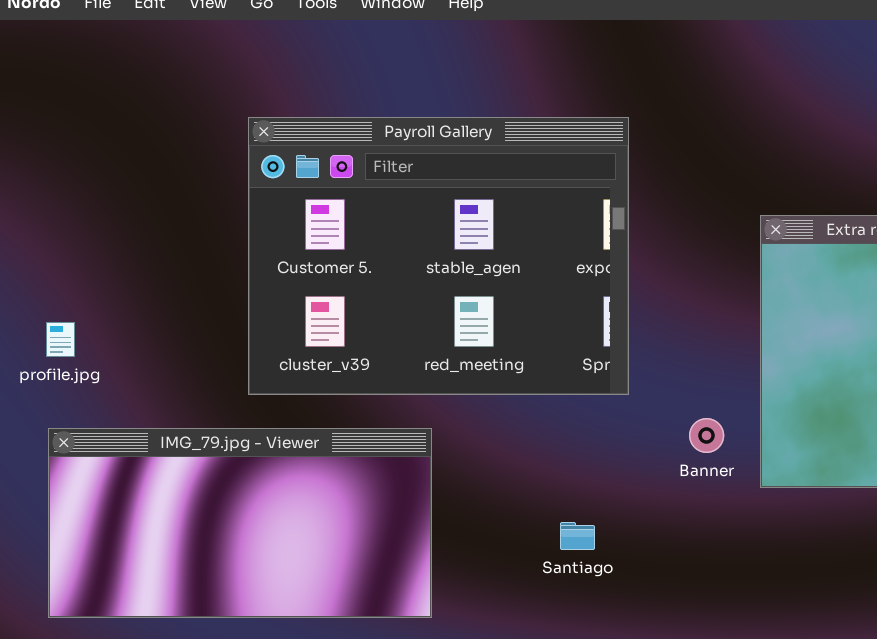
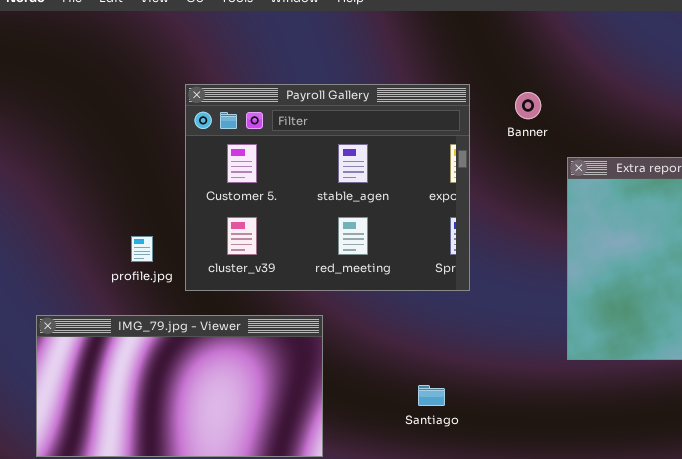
profile.jpg: [46,322,75,357] -> [131,236,153,262], moved
Banner: [689,418,724,453] -> [515,92,541,119], moved

